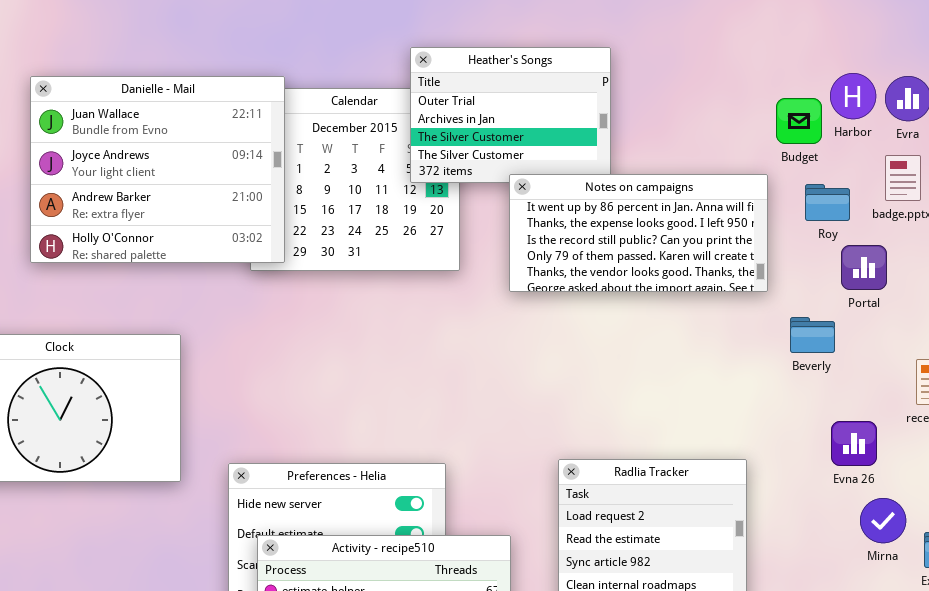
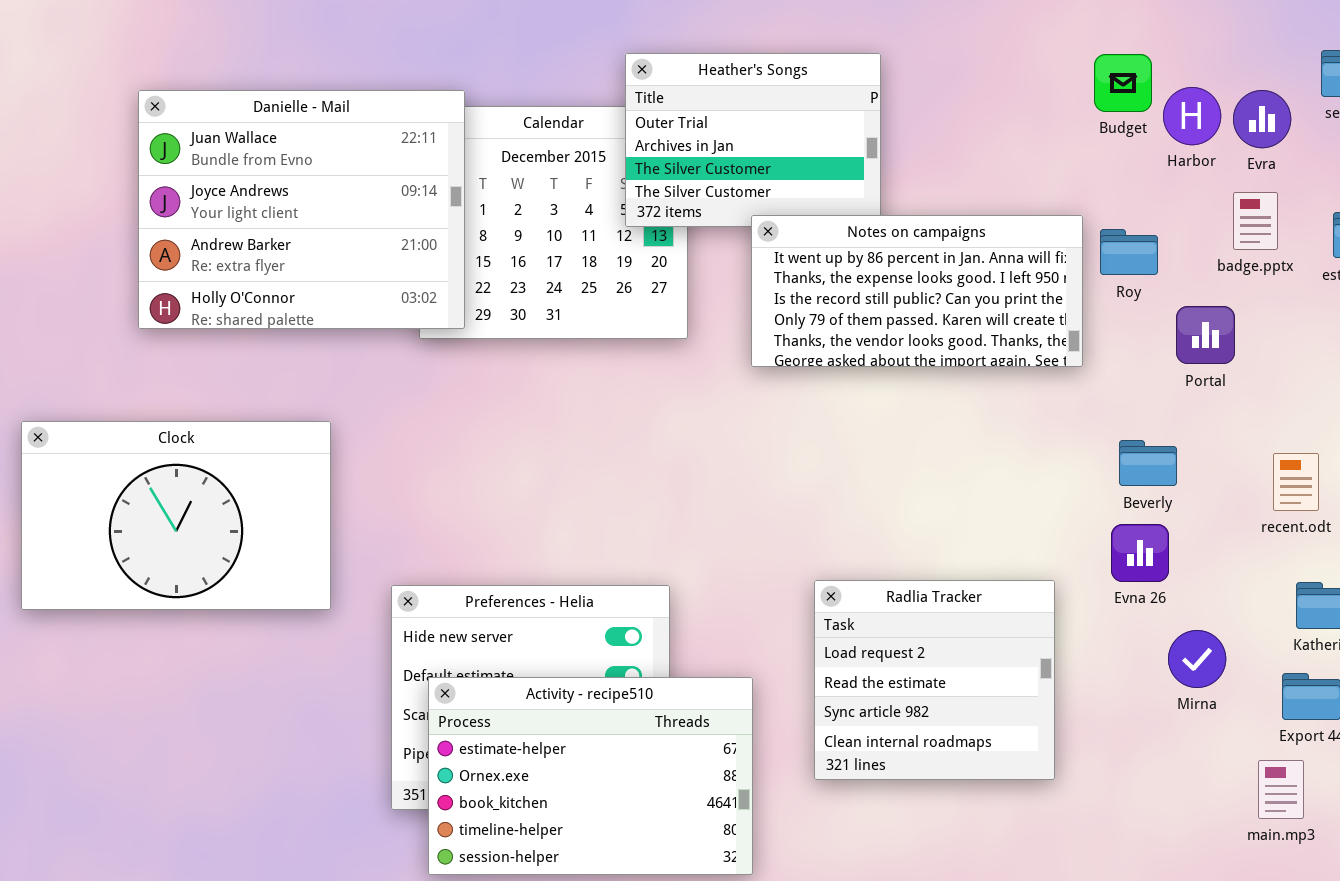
Budget: [776,98,822,144] -> [1094,54,1152,112], moved
Roy: [805,184,850,221] -> [1100,229,1158,275], moved
Beverly: [790,317,835,353] -> [1119,440,1177,486], moved
Evna 26: [831,421,877,466] -> [1111,524,1169,582], moved
Mirna: [860,498,906,543] -> [1168,630,1226,688], moved

